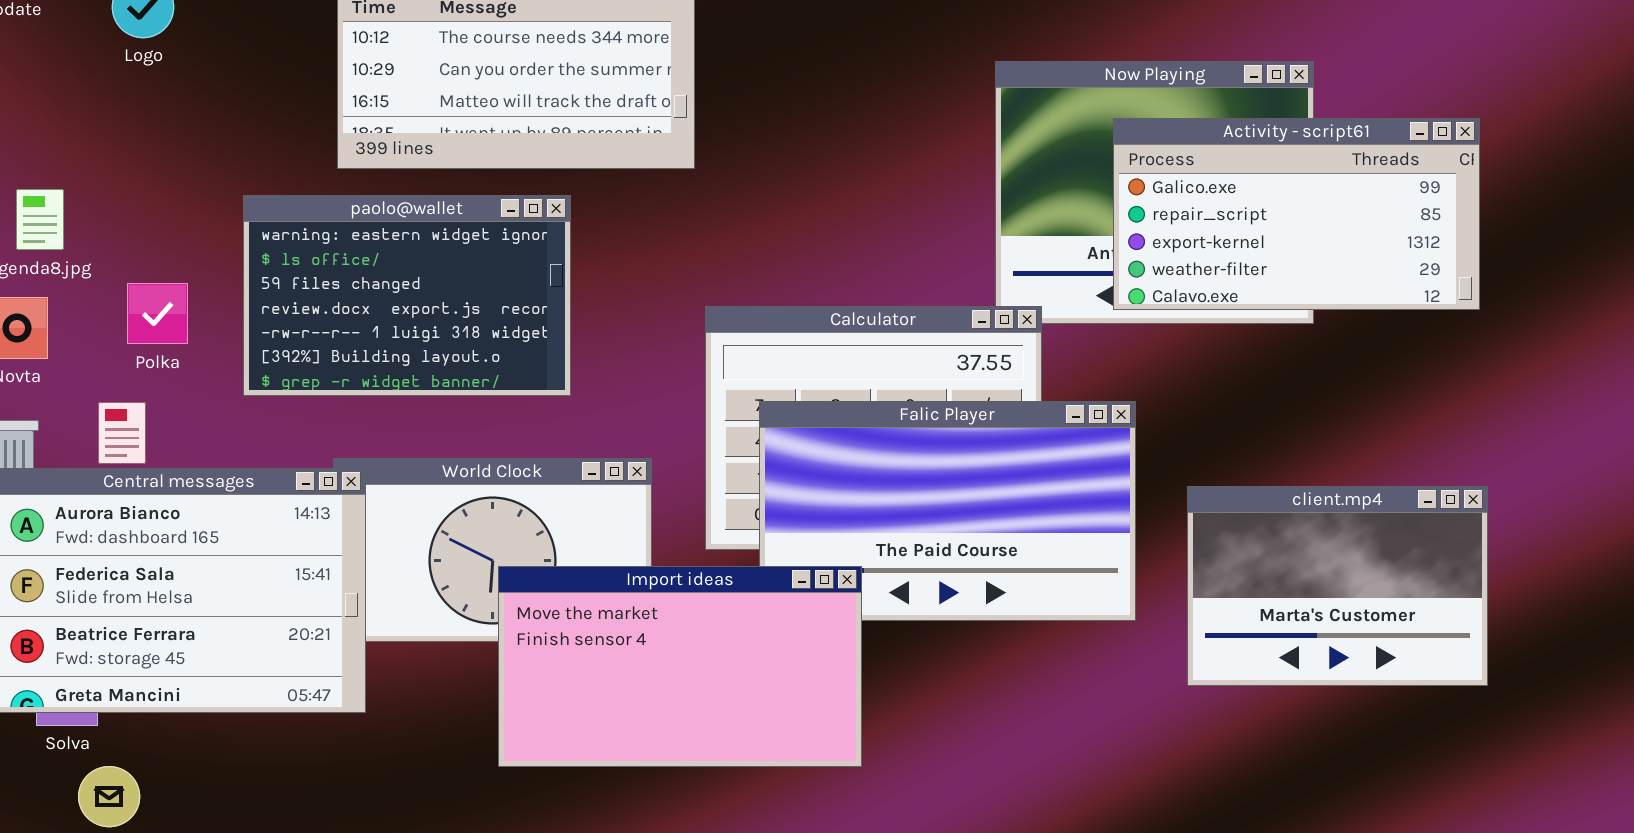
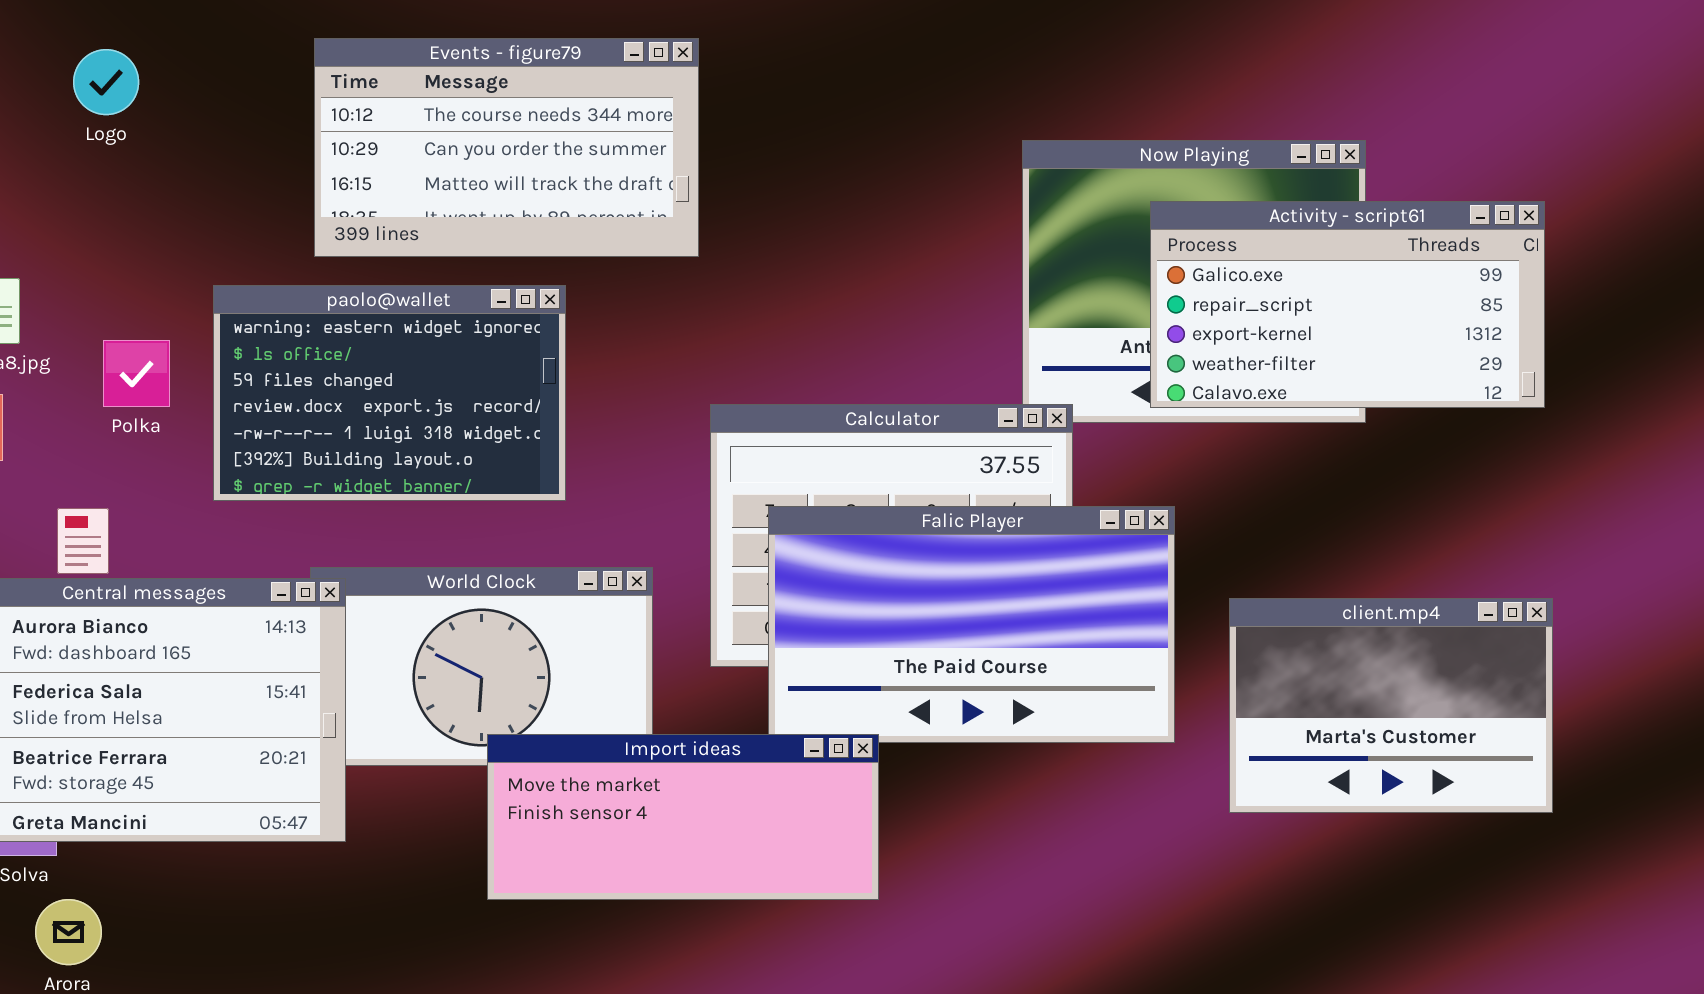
Polka: [127,283,188,344] -> [103,340,170,407], moved
Import ideas: [498,566,862,767] -> [487,734,879,900], resized

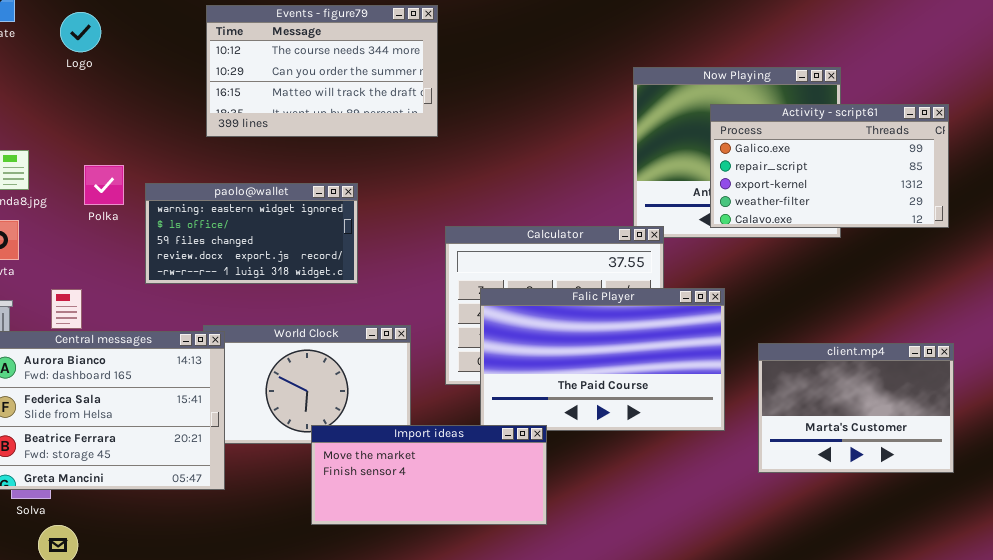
paolo@wallet: [213,285,566,501] -> [145,183,358,284], resized
Polka: [103,340,170,407] -> [84,165,124,205], moved

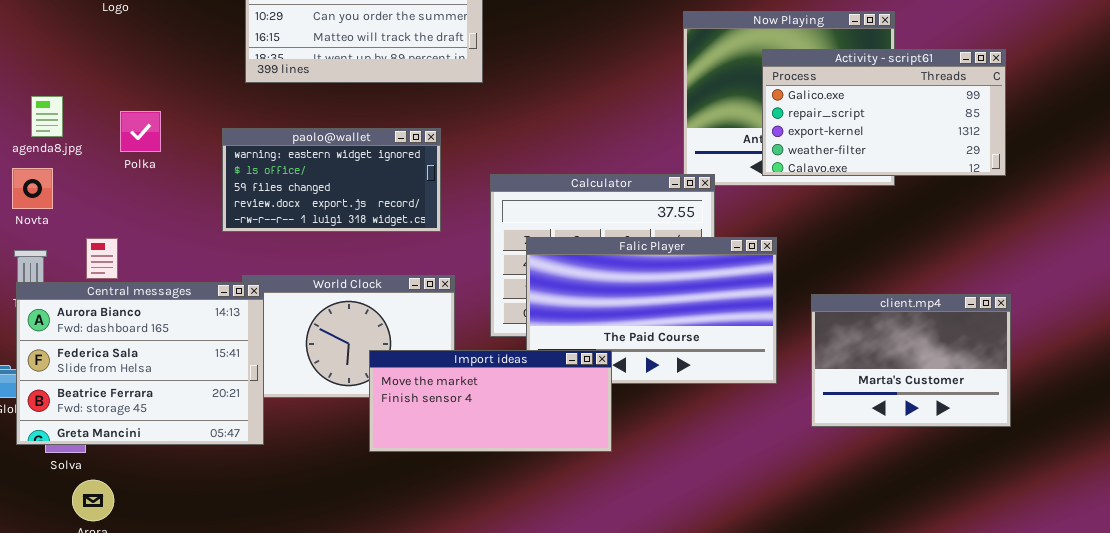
paolo@wallet: [145,183,358,284] -> [222,128,441,232], moved
Import ideas: [311,425,547,525] -> [369,350,612,452], moved

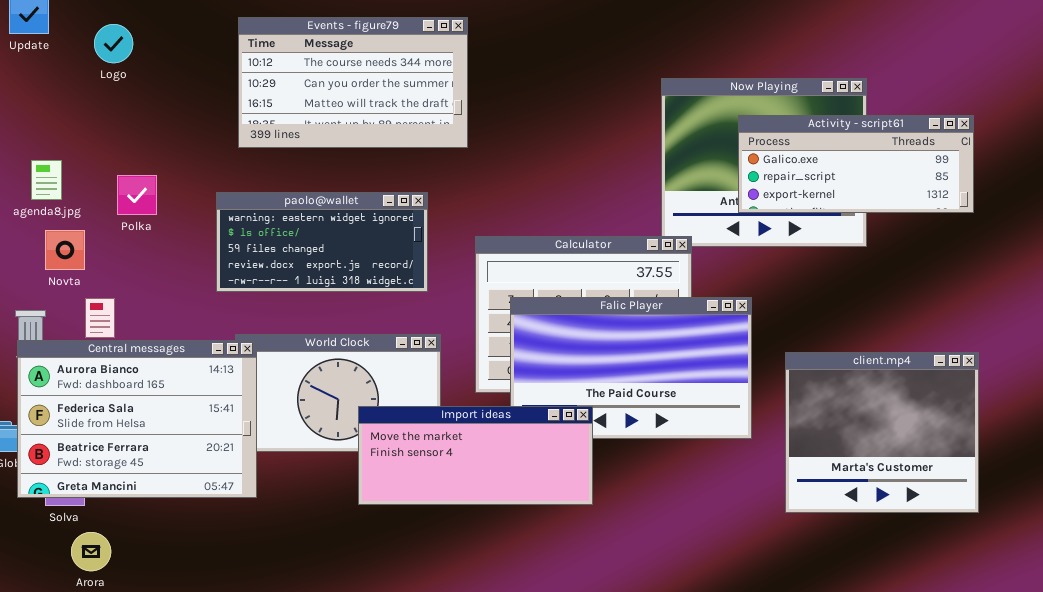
Activity - script61: [762,49,1006,176] -> [738,115,974,213], resized
Novta: [12,168,53,209] -> [45,230,85,270], moved
client.mp4: [811,294,1011,427] -> [785,352,979,513], resized

